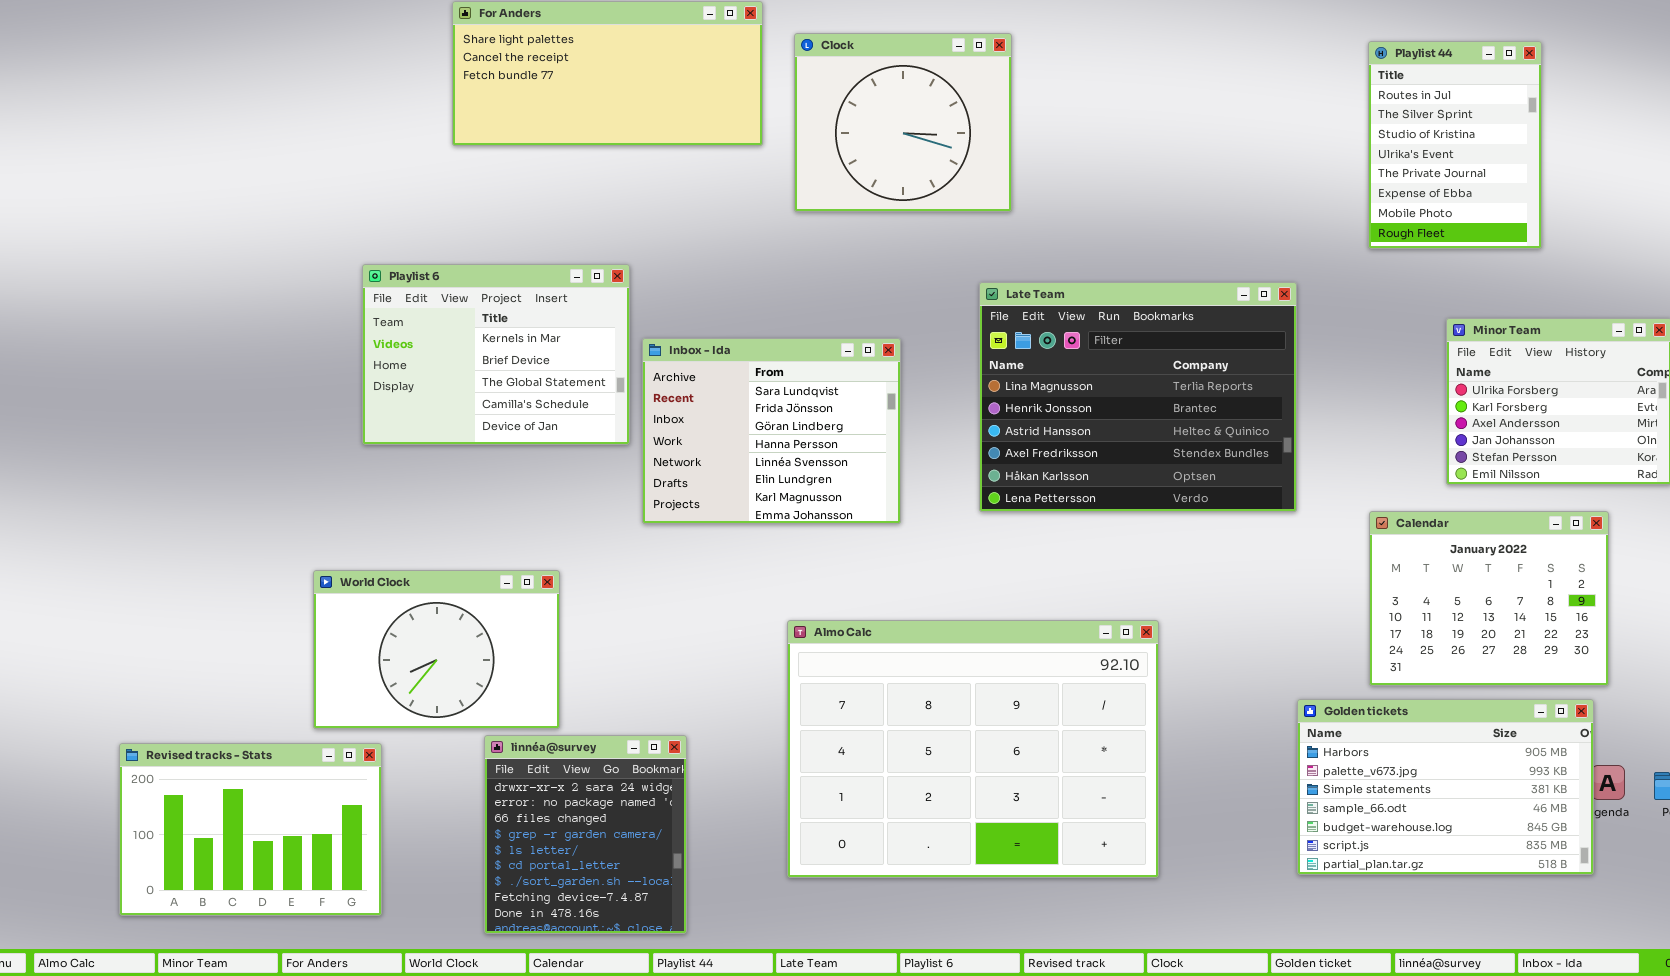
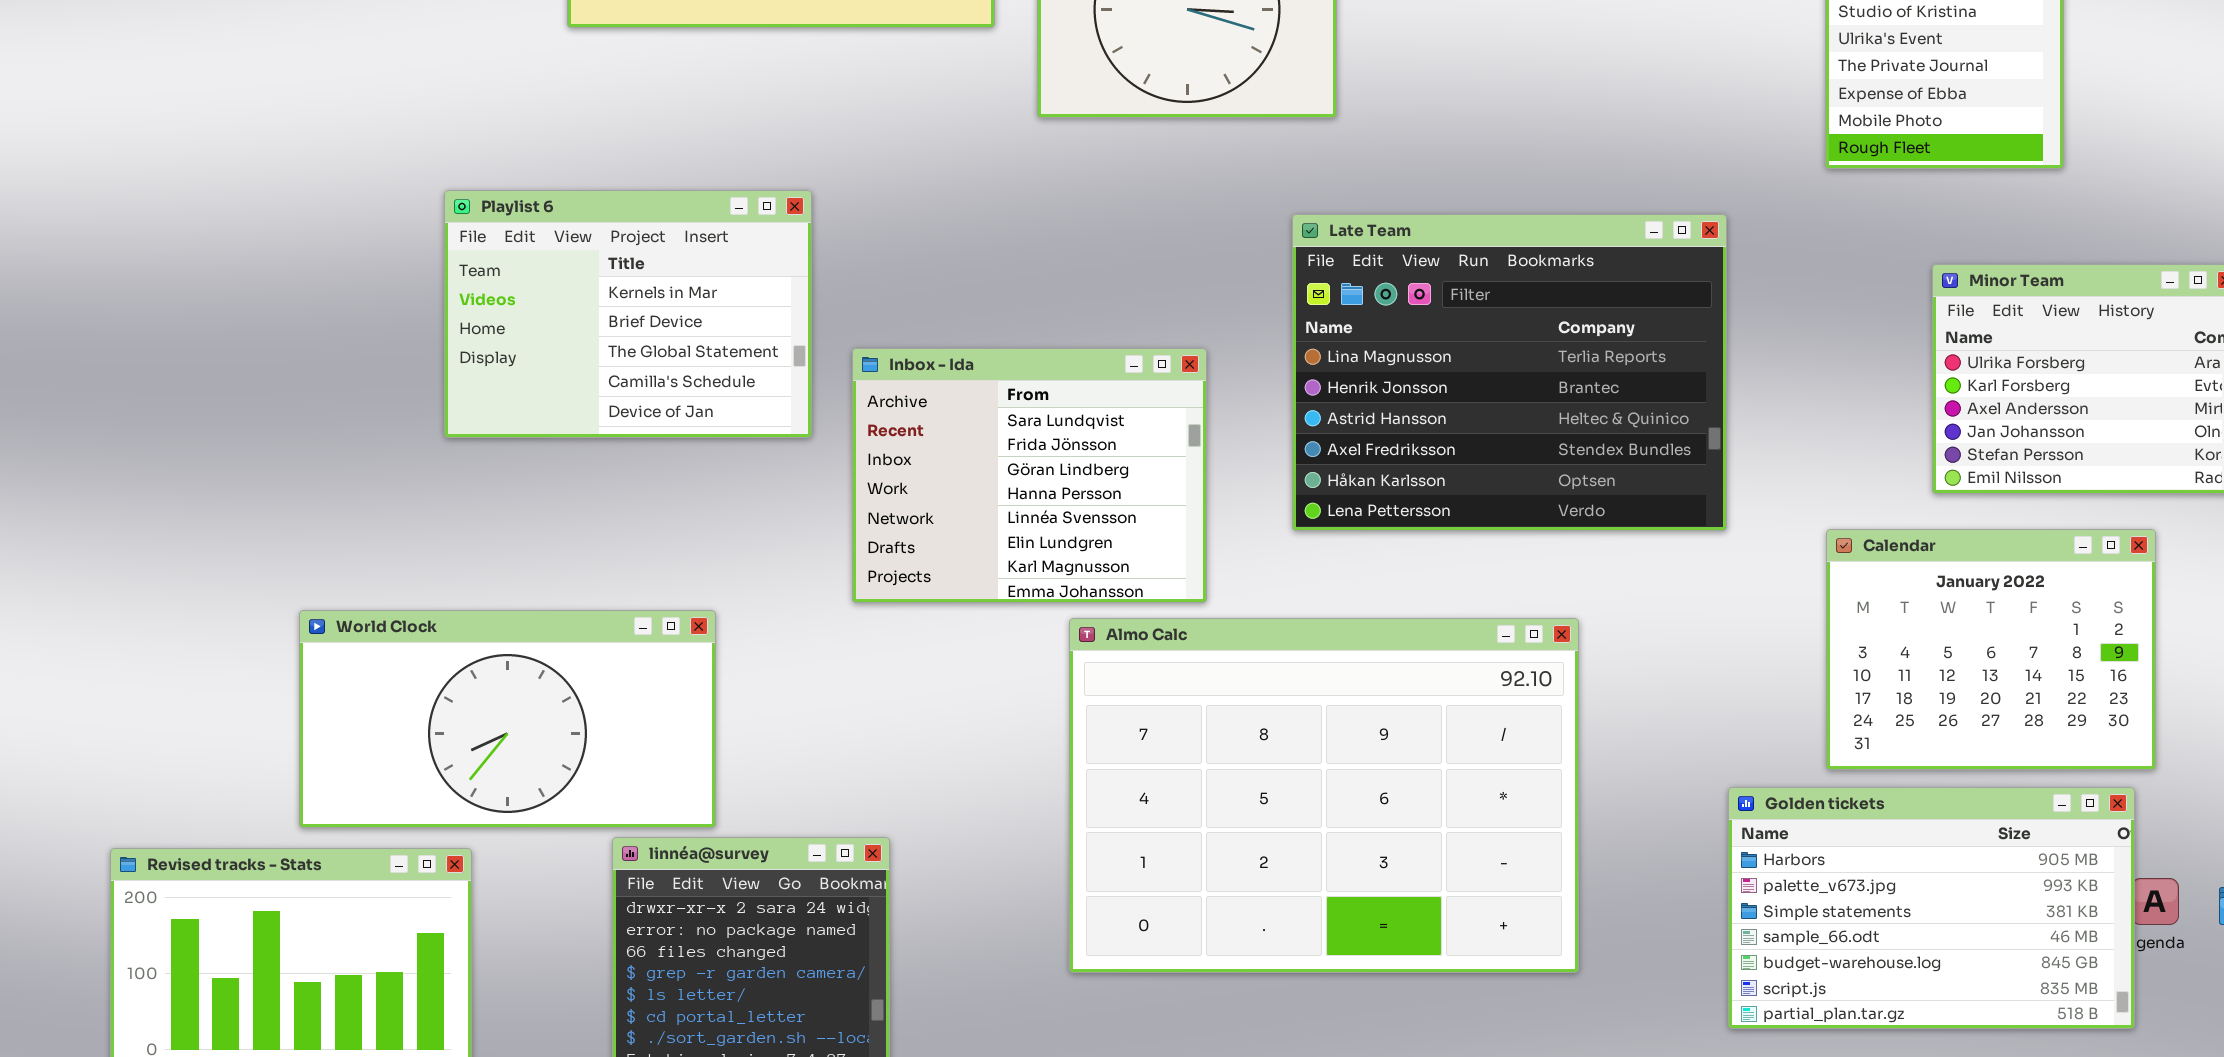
Inbox - Ida: [642,338,901,524] -> [852,348,1207,603], moved
World Clock: [313,570,560,729] -> [299,610,716,828], resized
Almo Calc: [787,620,1159,878] -> [1069,618,1579,973], moved

